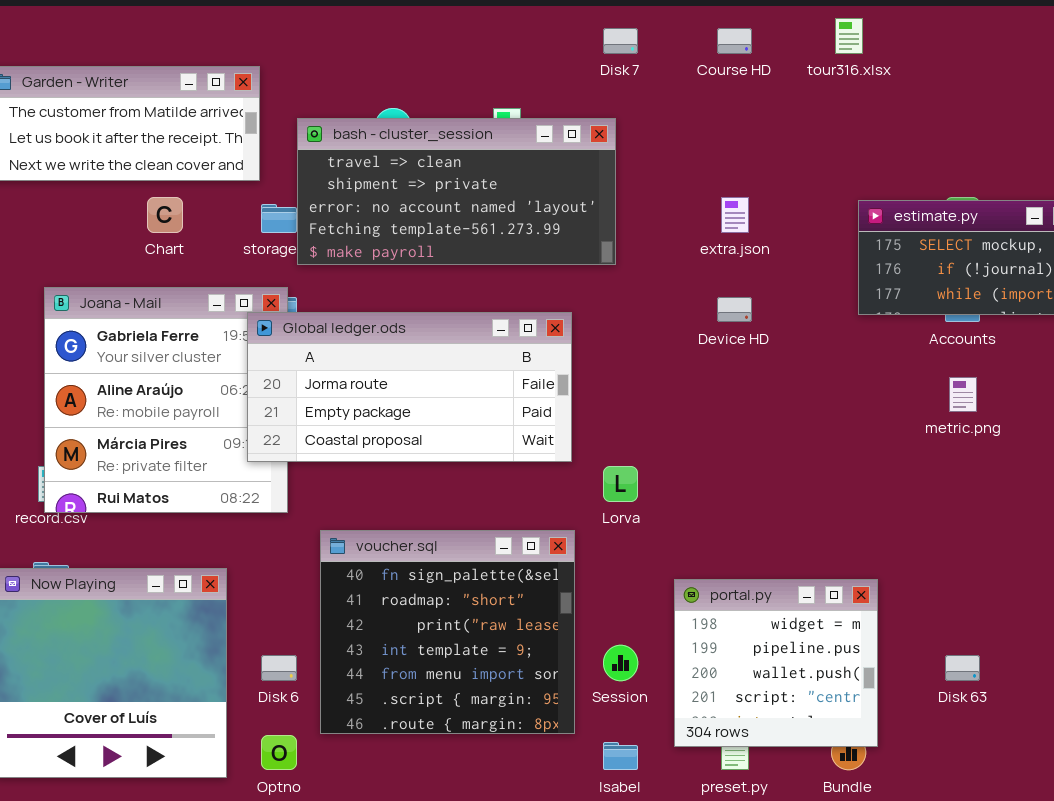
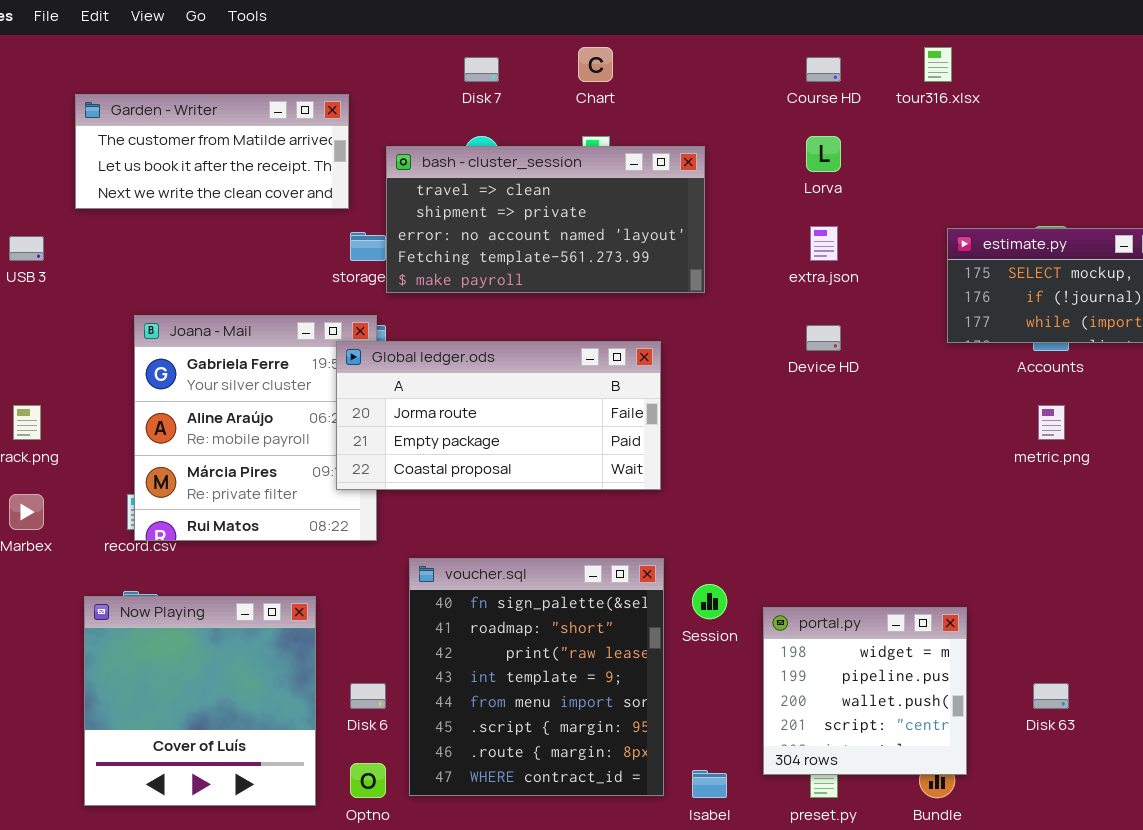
Disk 7: [603,28,638,54] -> [464,57,499,82], moved
Chart: [147,197,183,233] -> [578,47,613,82], moved
Lorva: [603,466,638,502] -> [806,136,841,172], moved
voucher.sql: [320,530,575,734] -> [409,558,664,796], resized
Session: [603,645,638,681] -> [692,584,727,619], moved

